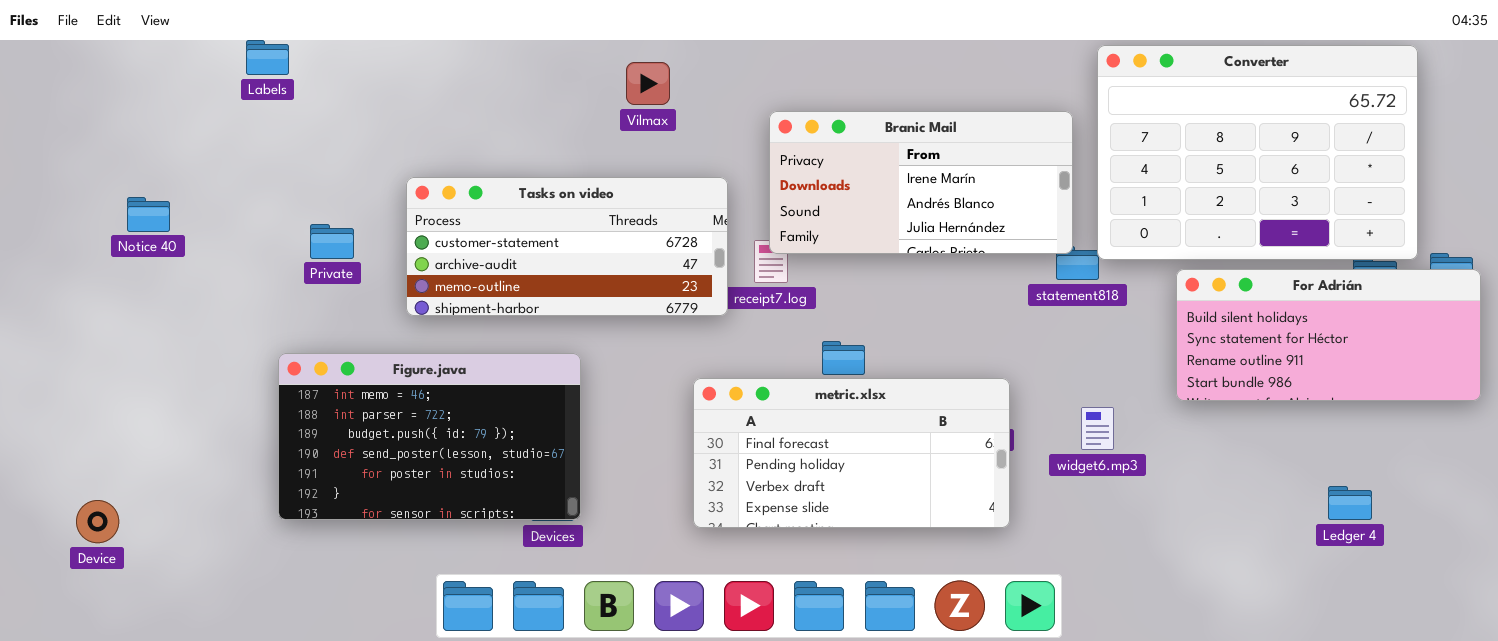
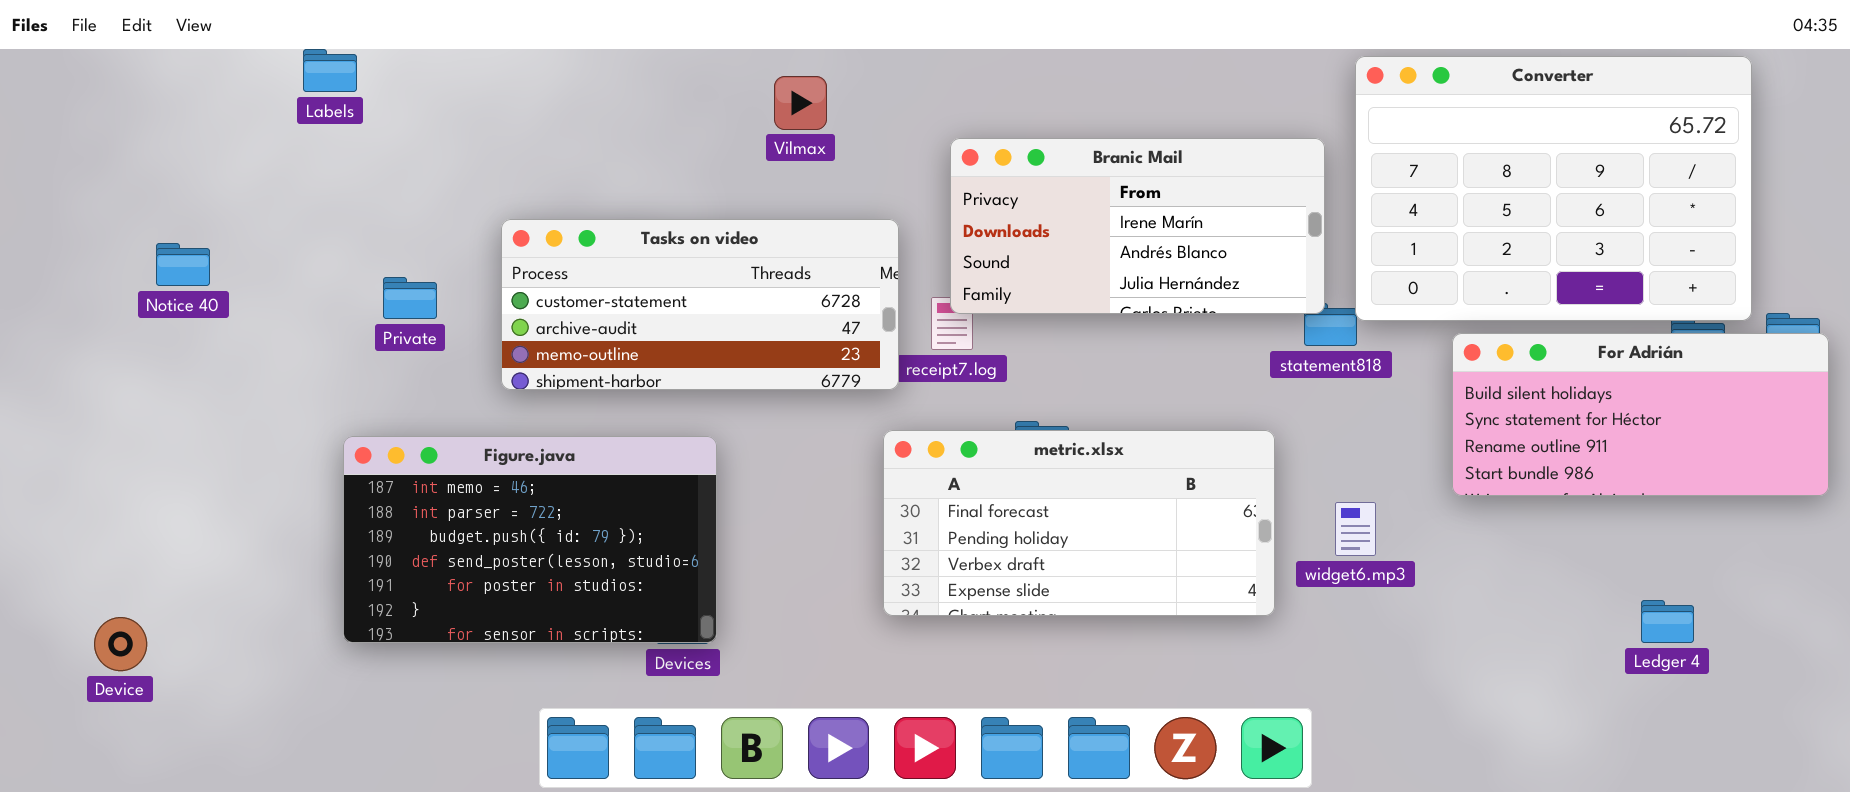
metric.xlsx: [693,378,1010,528] -> [883,430,1275,616], moved

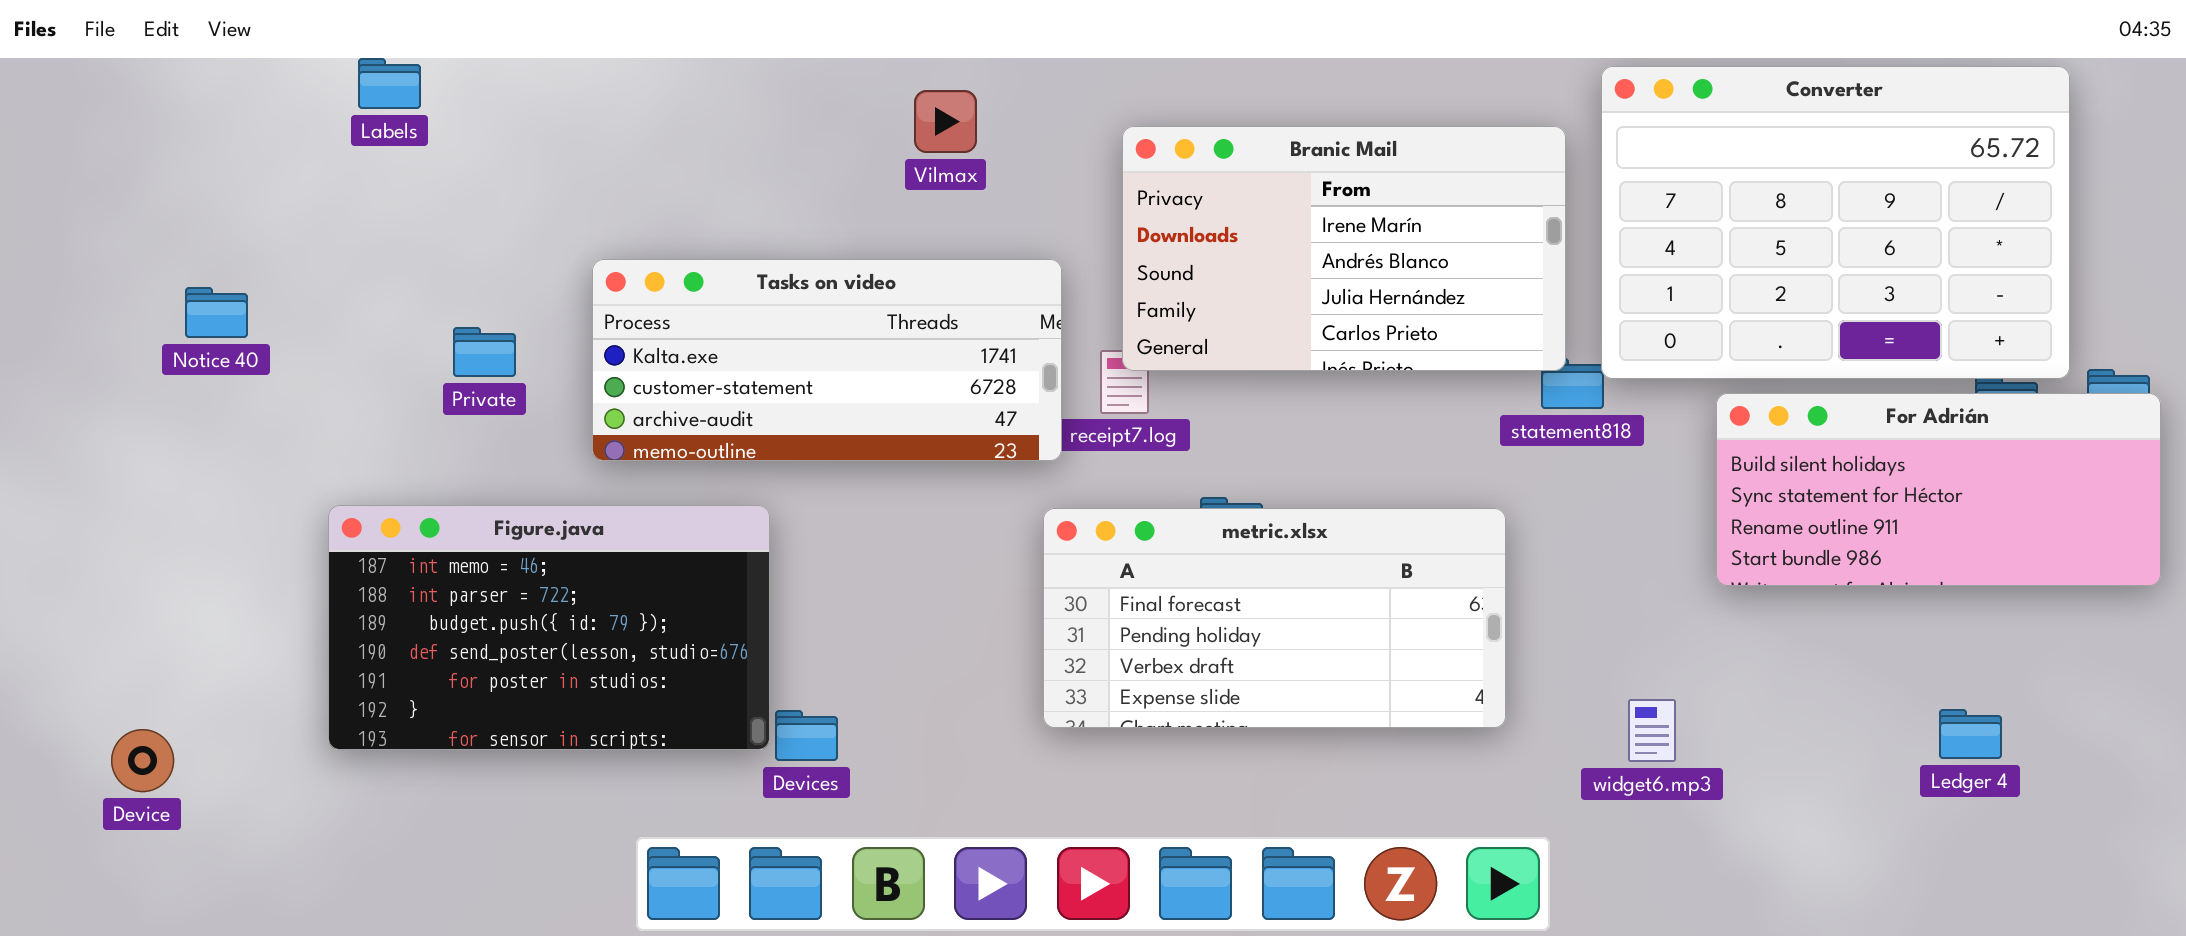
Branic Mail: [950,138,1325,314] -> [1122,126,1566,371], resized
Tasks on video: [501,219,899,390] -> [592,259,1062,461], scrolled up 1 row
Figure.java: [343,436,717,643] -> [328,505,770,750], moved
widget6.mp3: [1335,502,1376,556] -> [1628,699,1676,762], moved

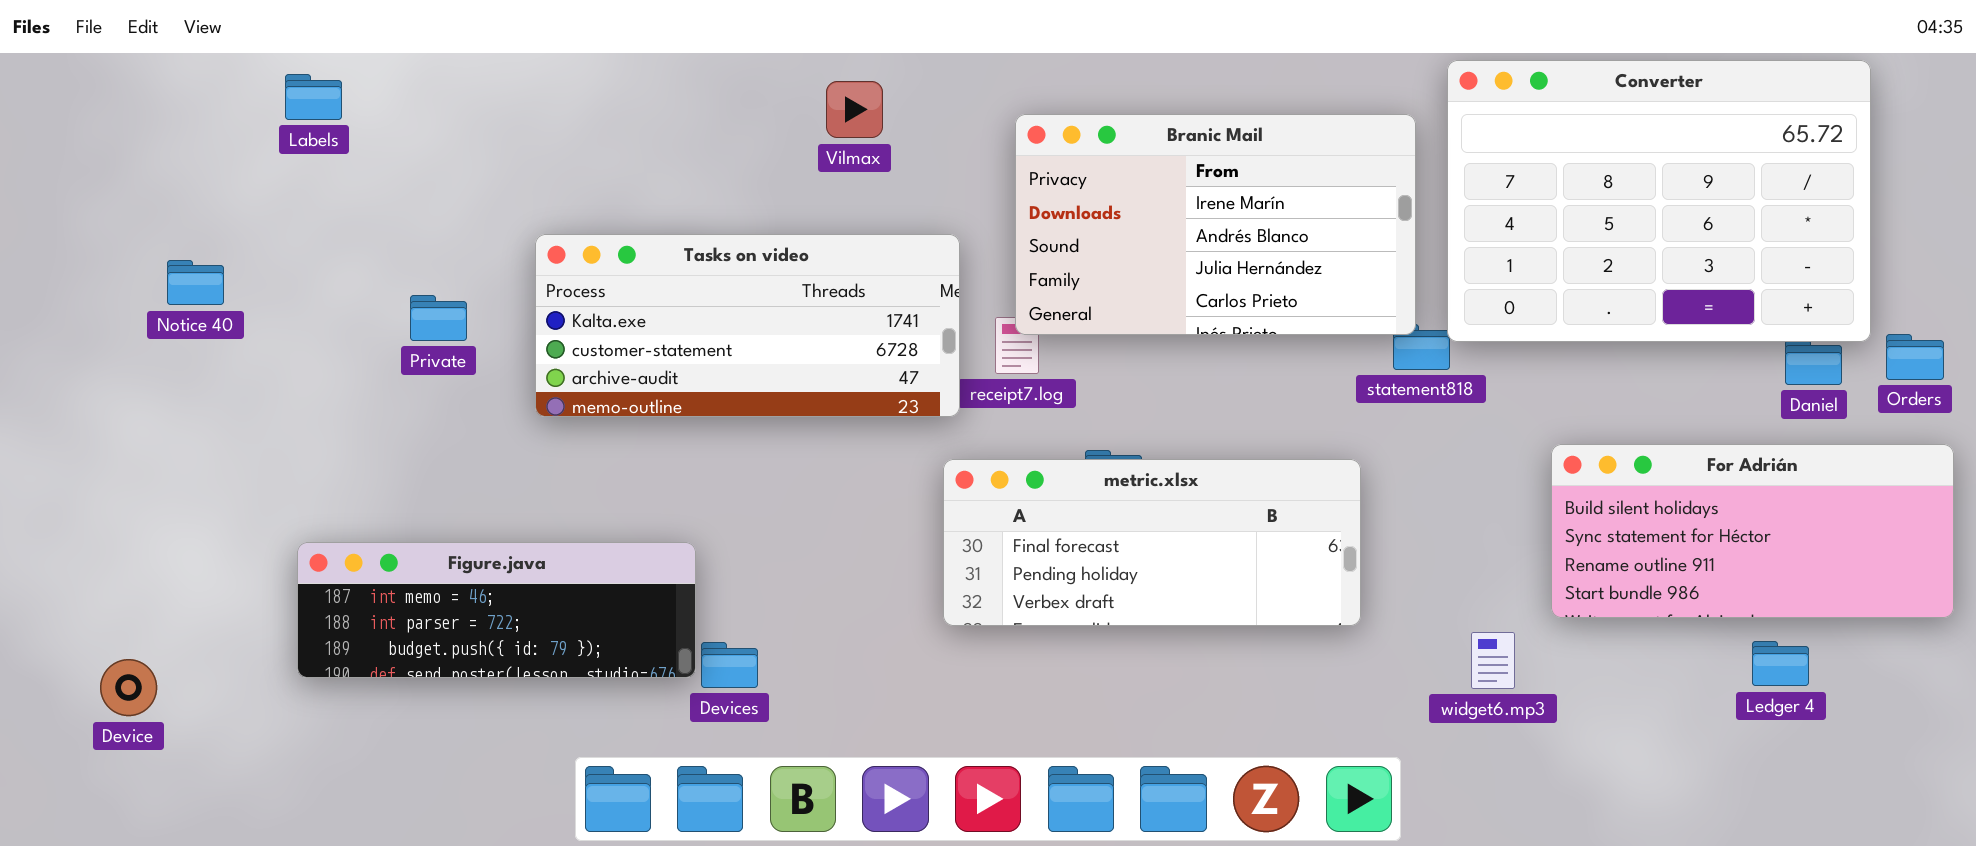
Labels: [358,58,421,109] -> [285,74,342,120], moved
For Adrián: [1716,393,2161,586] -> [1551,444,1954,618], moved
Figure.java: [328,505,770,750] -> [297,542,696,678], resized
metric.xlsx: [1043,508,1506,728] -> [943,459,1361,626], resized

